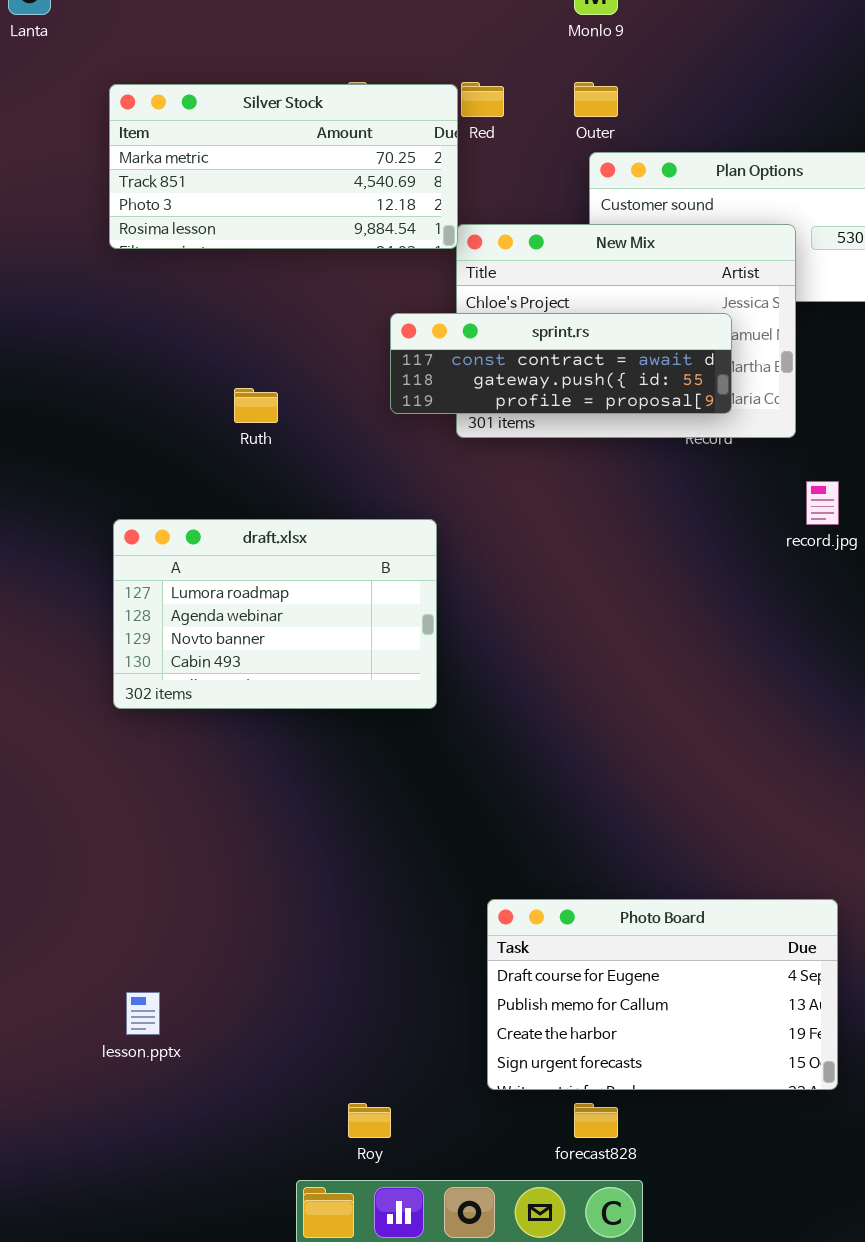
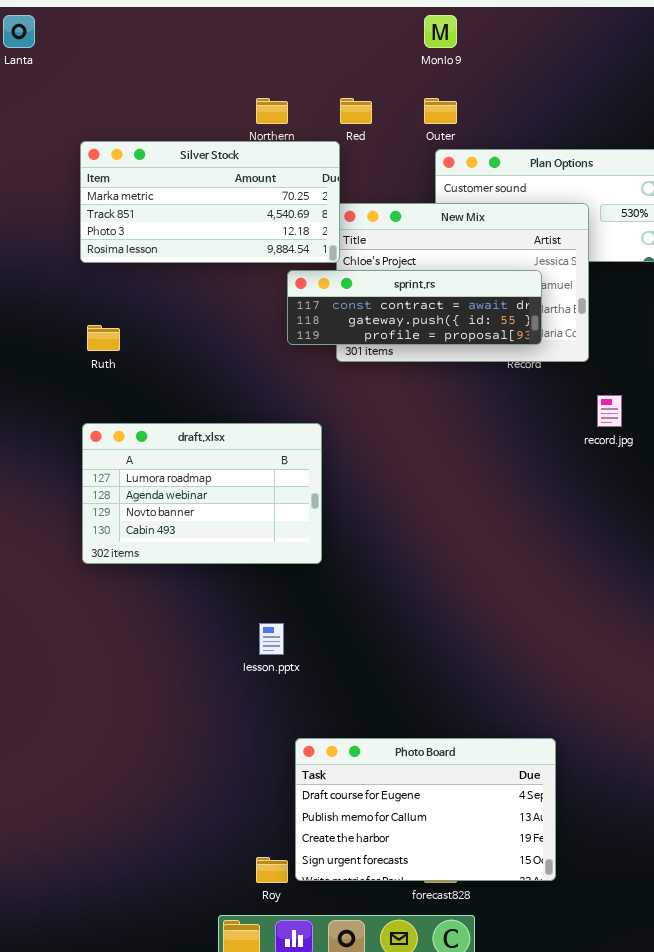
Silver Stock: [109,84,458,249] -> [80,141,340,263], moved
Ruth: [234,388,278,423] -> [87,325,120,351], moved
Photo Board: [487,899,838,1090] -> [295,738,556,881], moved
lesson.pptx: [126,992,160,1035] -> [259,623,284,655], moved

